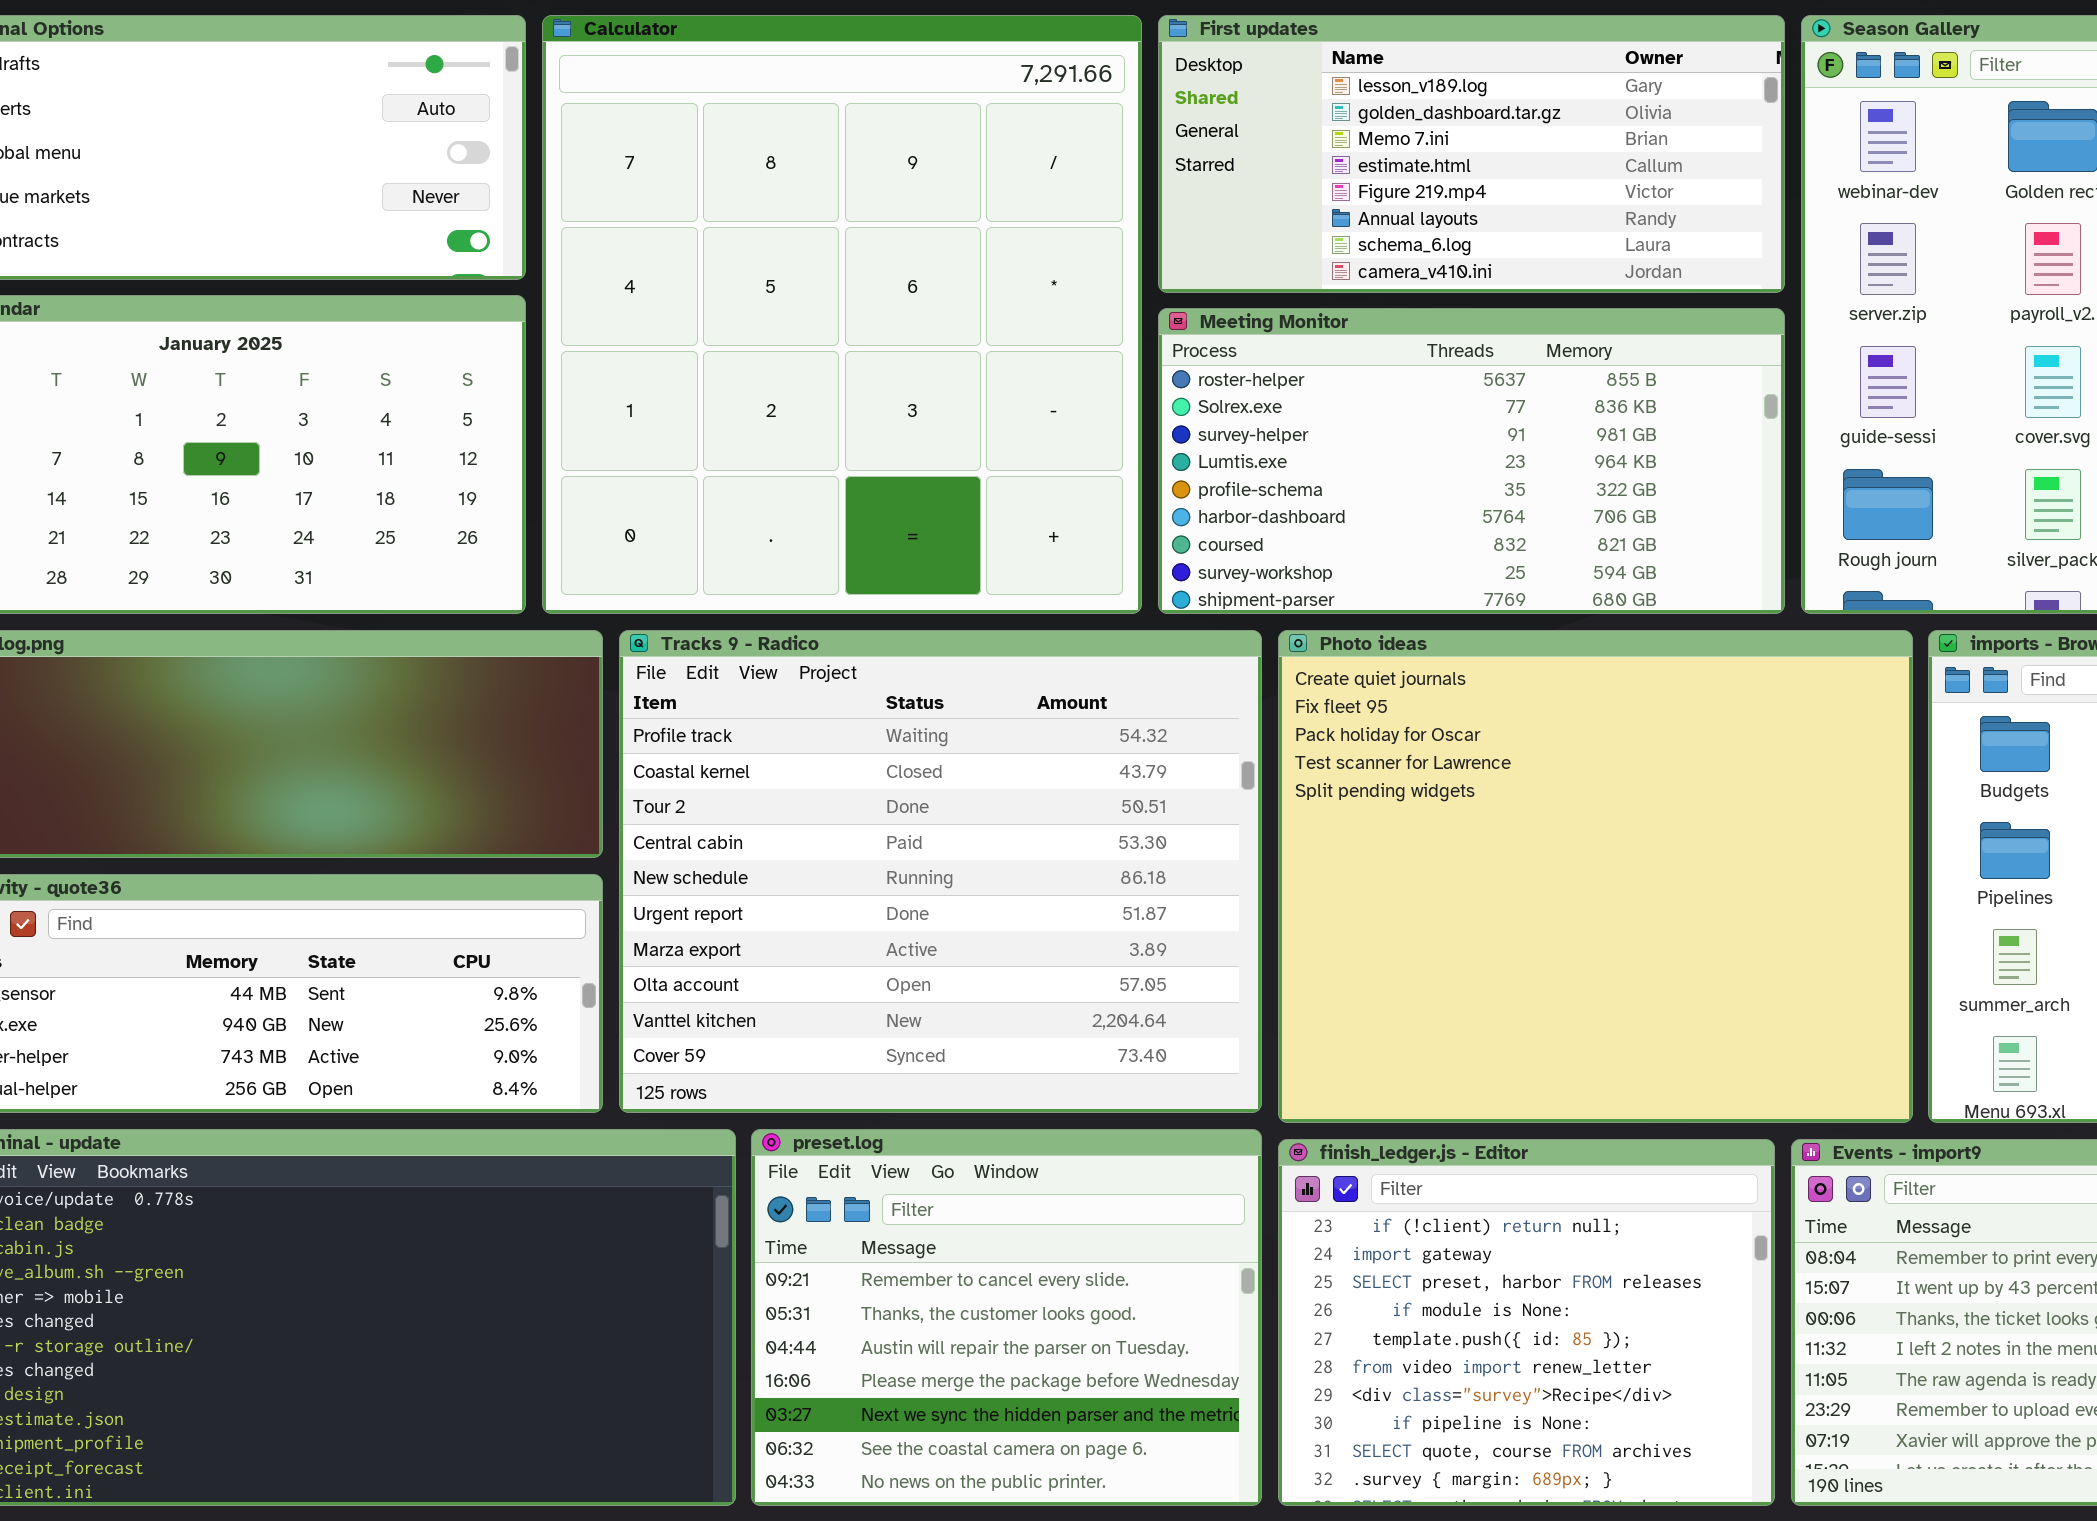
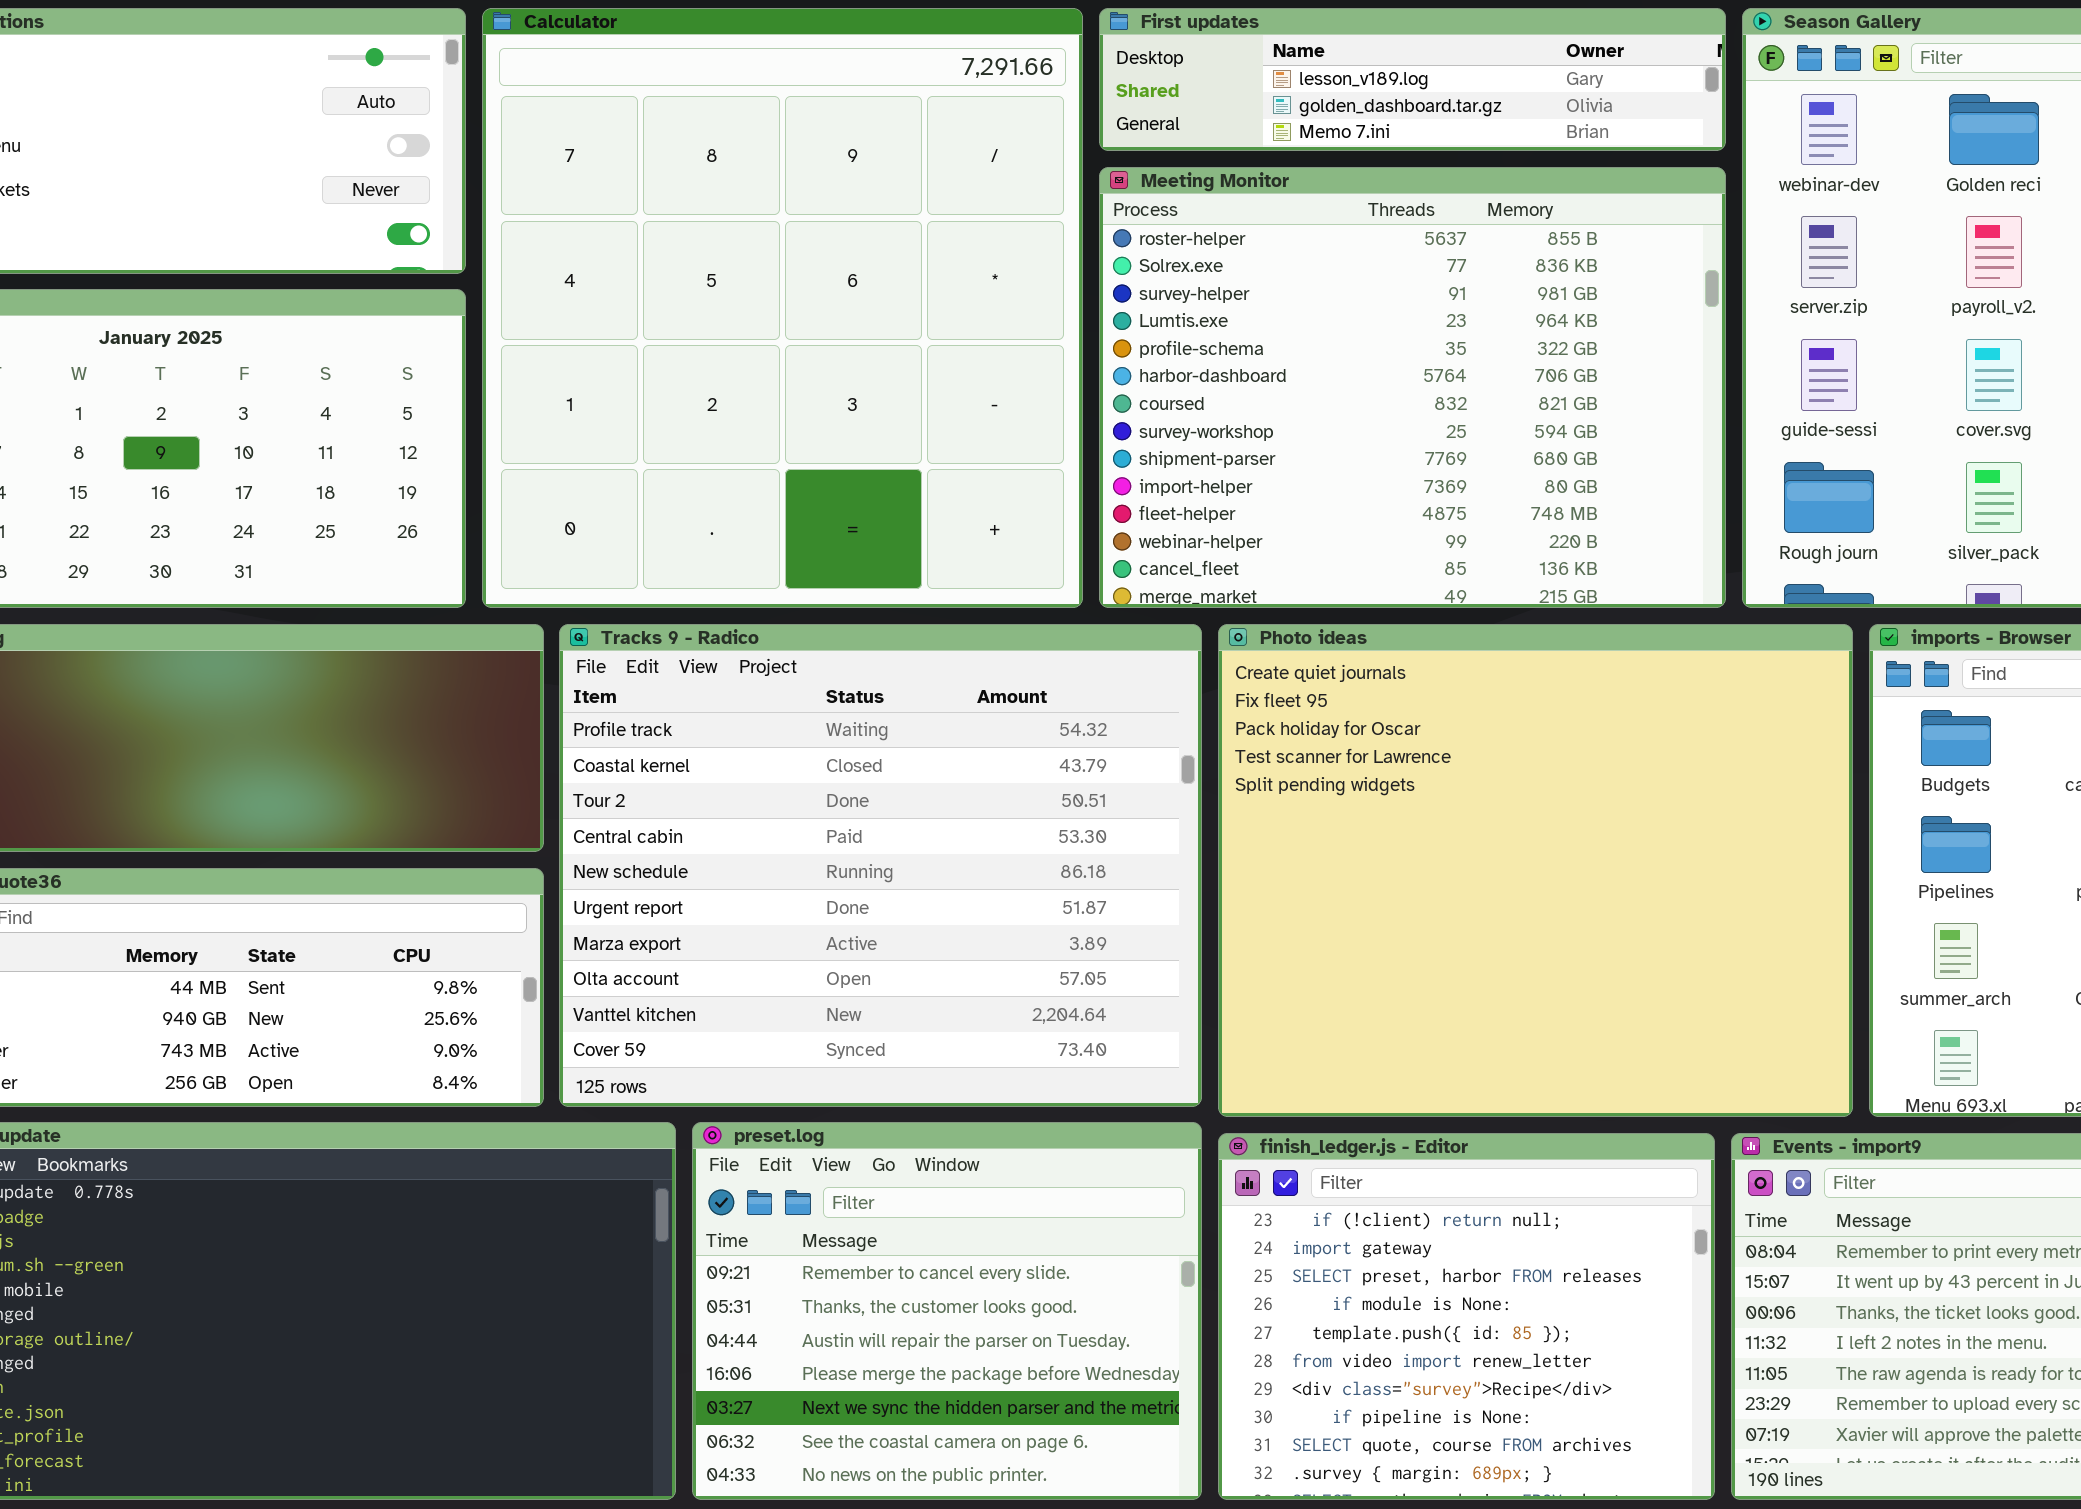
First updates: [1158,15,1785,293] -> [1099,8,1726,151], resized
Meeting Monitor: [1158,308,1785,614] -> [1099,167,1726,608], resized

